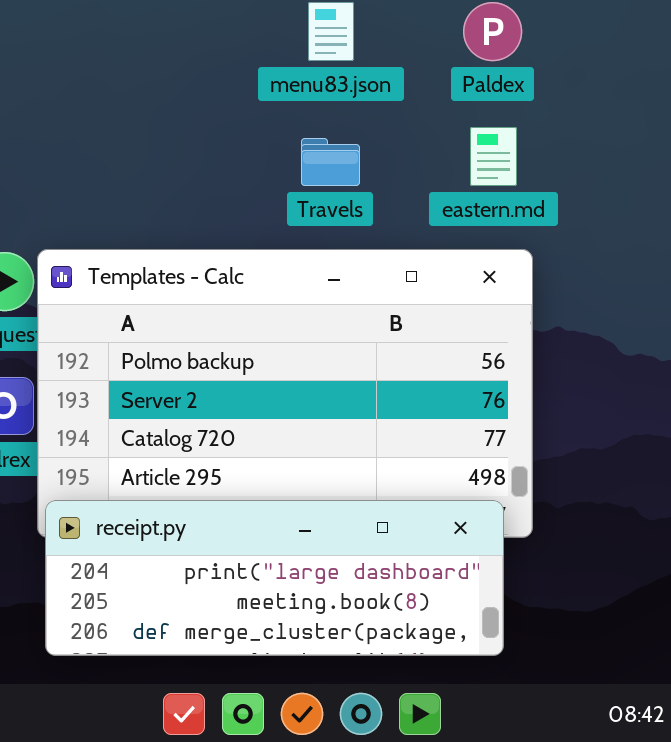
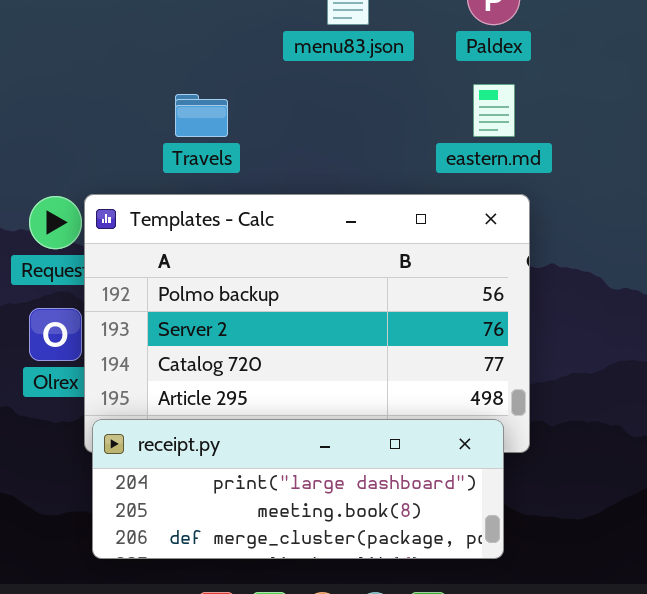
Travels: [301,138,360,186] -> [175,94,228,137], moved

